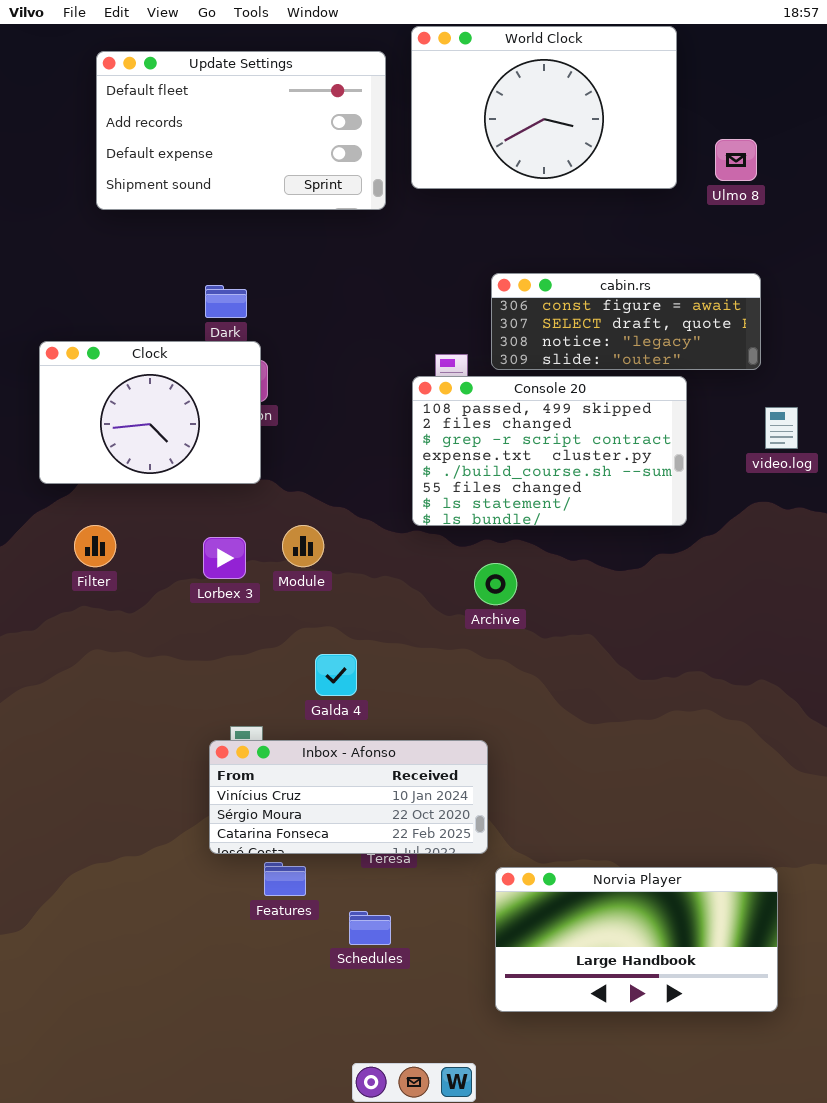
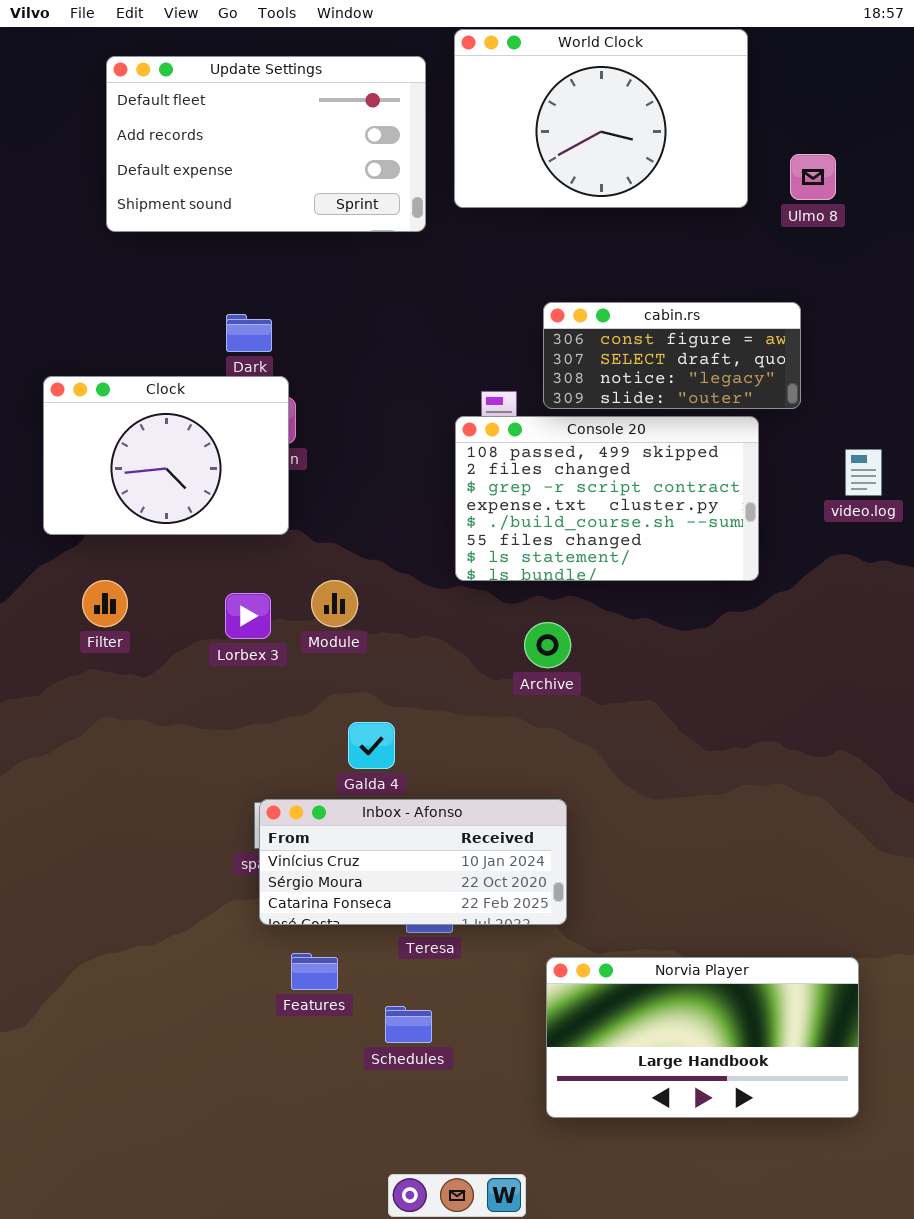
cabin.rs: [491,273,761,370] -> [543,302,801,409], resized
Inbox - Afonso: [209,740,488,854] -> [259,799,567,925], moved

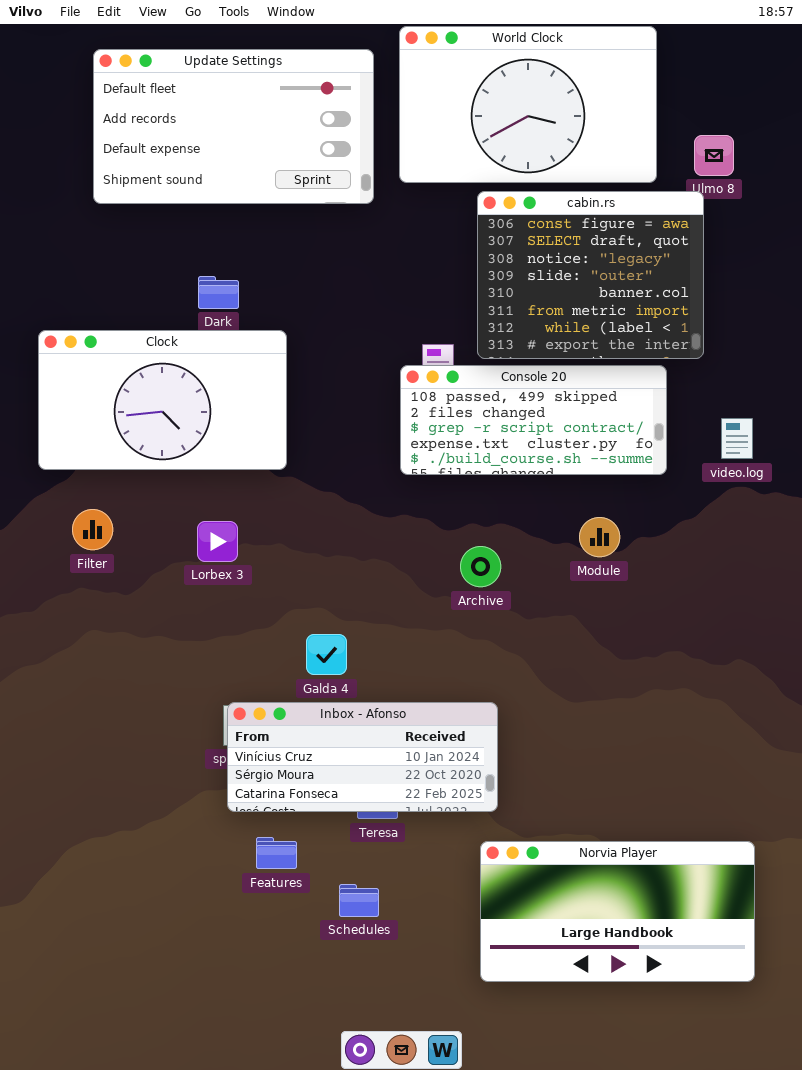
cabin.rs: [543,302,801,409] -> [477,191,704,359], resized
Clock: [43,376,289,535] -> [38,330,287,470], resized
Console 20: [455,416,759,581] -> [400,365,667,475], resized
video.log: [845,449,882,496] -> [721,418,753,459], moved
Module: [311,580,358,627] -> [579,517,620,557], moved

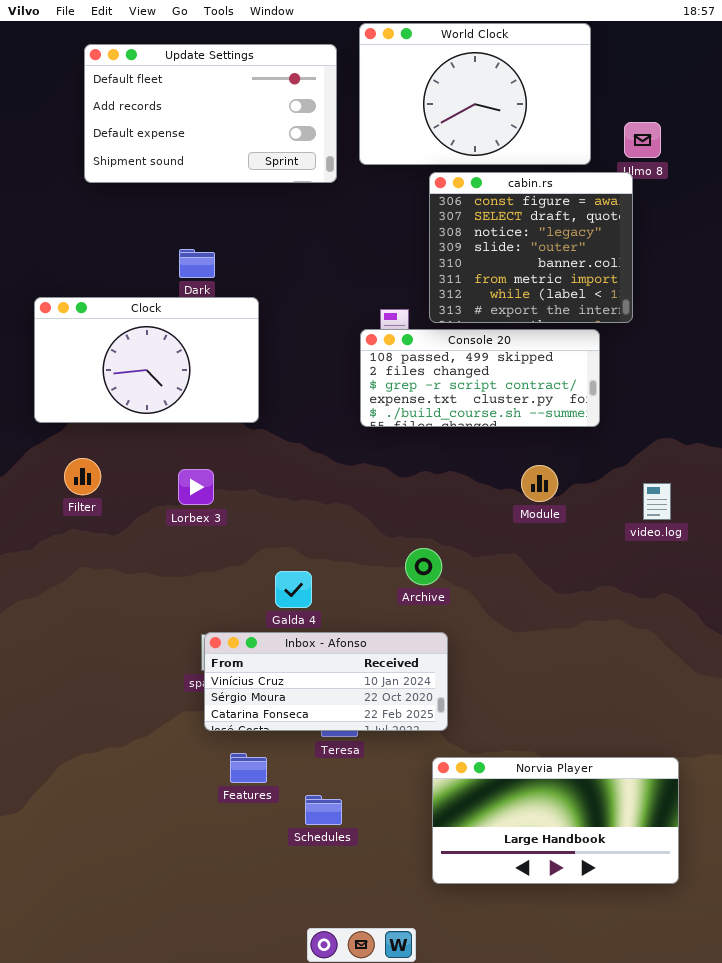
video.log: [721,418,753,459] -> [643,483,671,520], moved
Archive: [460,546,501,587] -> [405,548,442,585], moved

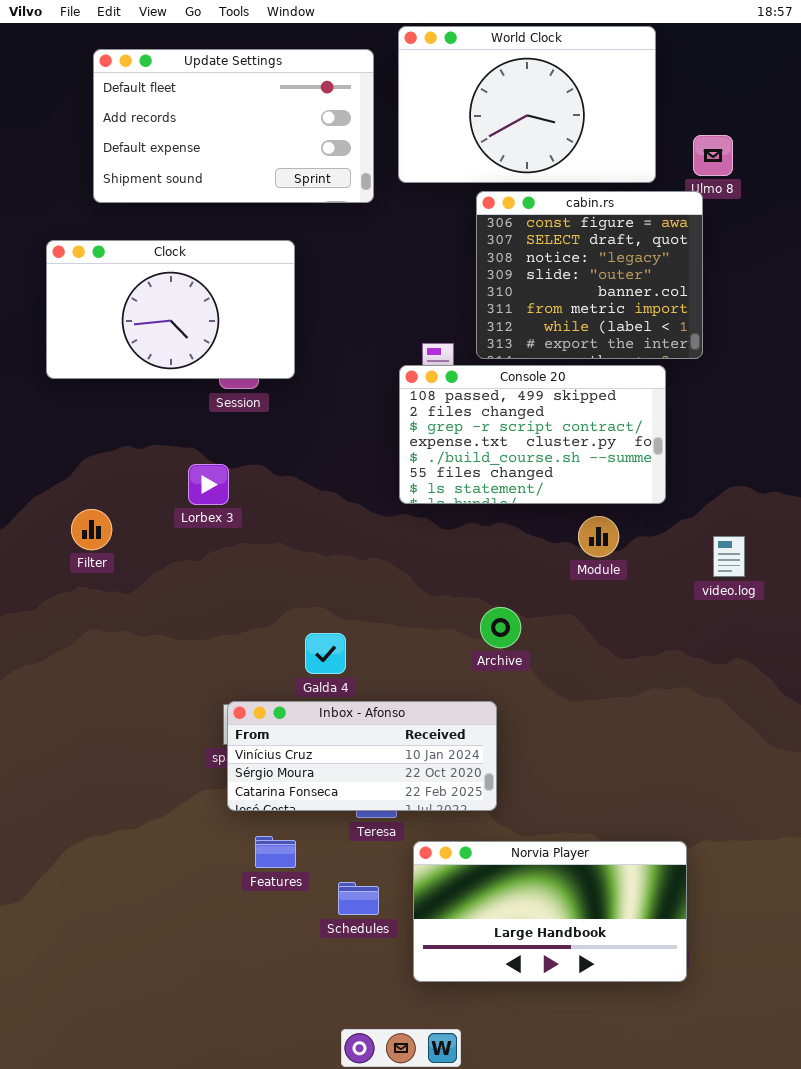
Clock: [34,297,259,423] -> [46,240,295,379], moved
Console 20: [360,329,600,427] -> [399,365,666,504], resized
Lorbex 3: [178,469,214,505] -> [188,464,229,505], moved
Archive: [405,548,442,585] -> [480,607,521,648], moved
Norvia Player: [432,757,679,884] -> [413,841,687,982], moved

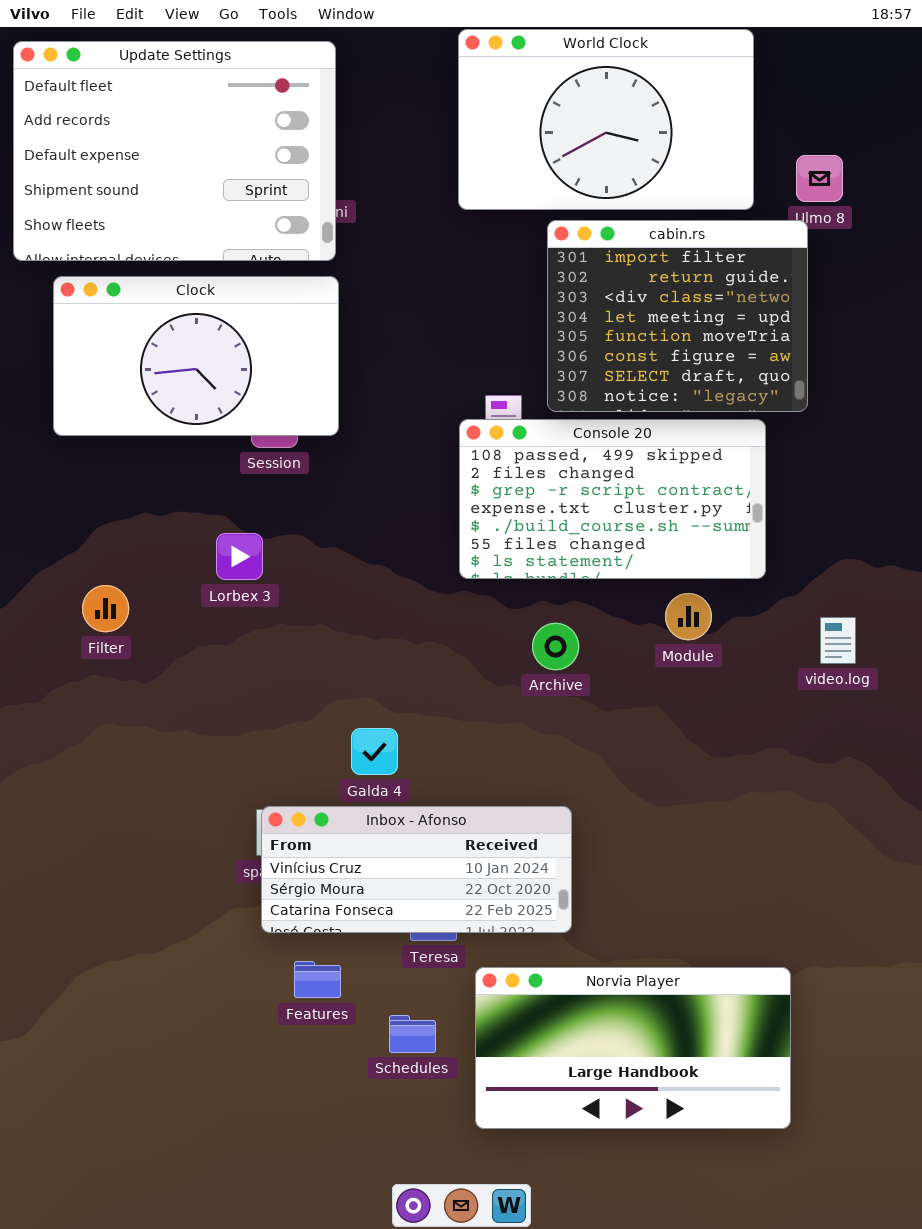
Update Settings: [93,49,374,203] -> [13,41,336,261], moved, resized
cabin.rs: [476,191,703,359] -> [547,220,808,412], scrolled up 5 rows
Archive: [480,607,521,648] -> [532,623,579,670], moved

